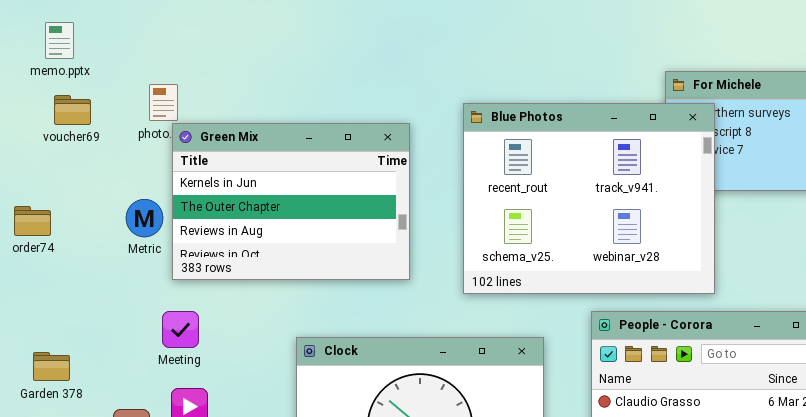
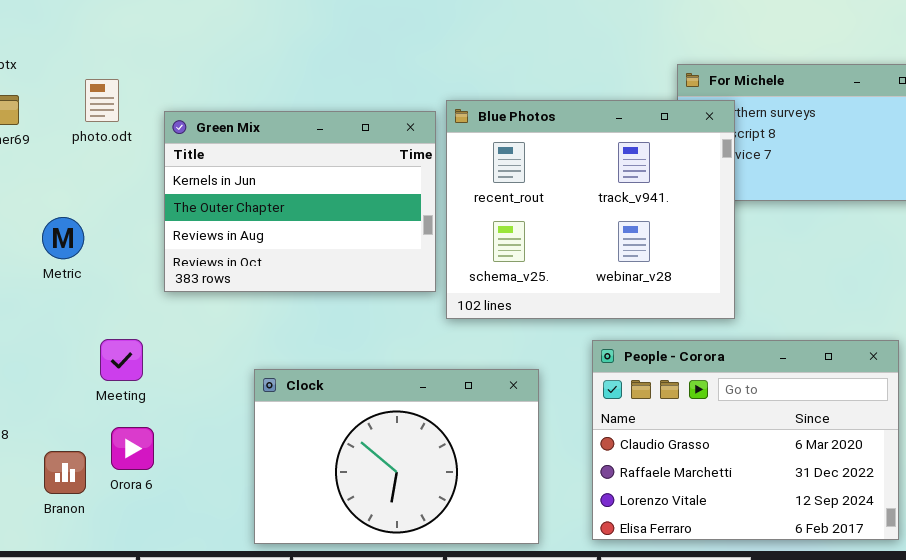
Green Mix: [172,123,410,280] -> [164,111,436,292], moved
Metric: [126,199,163,237] -> [42,217,84,259], moved

